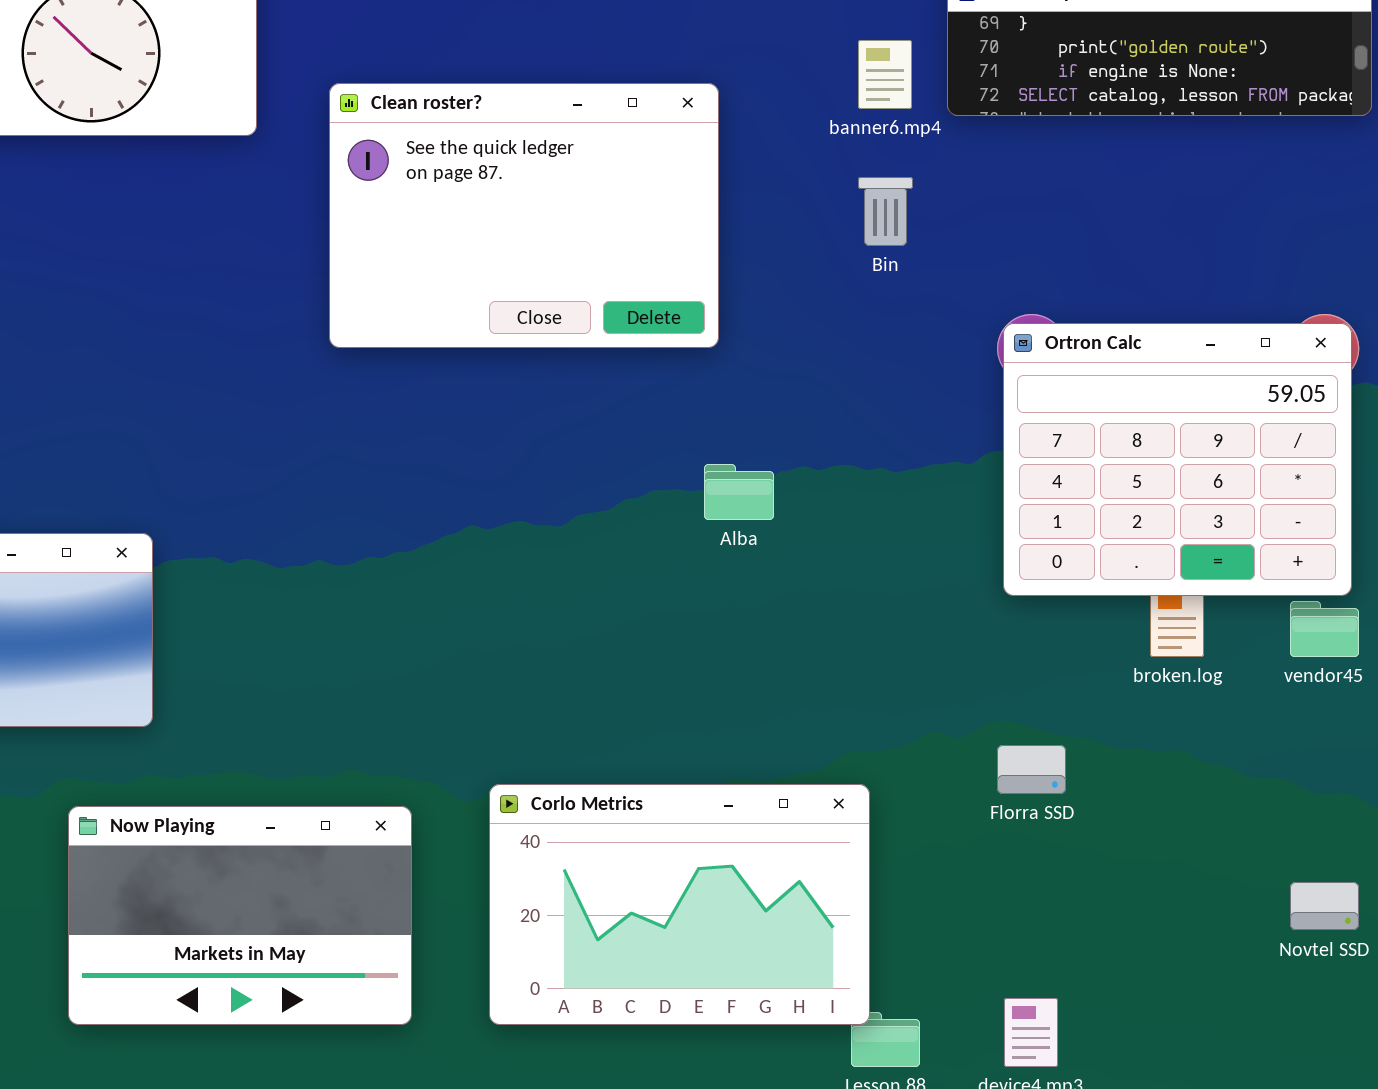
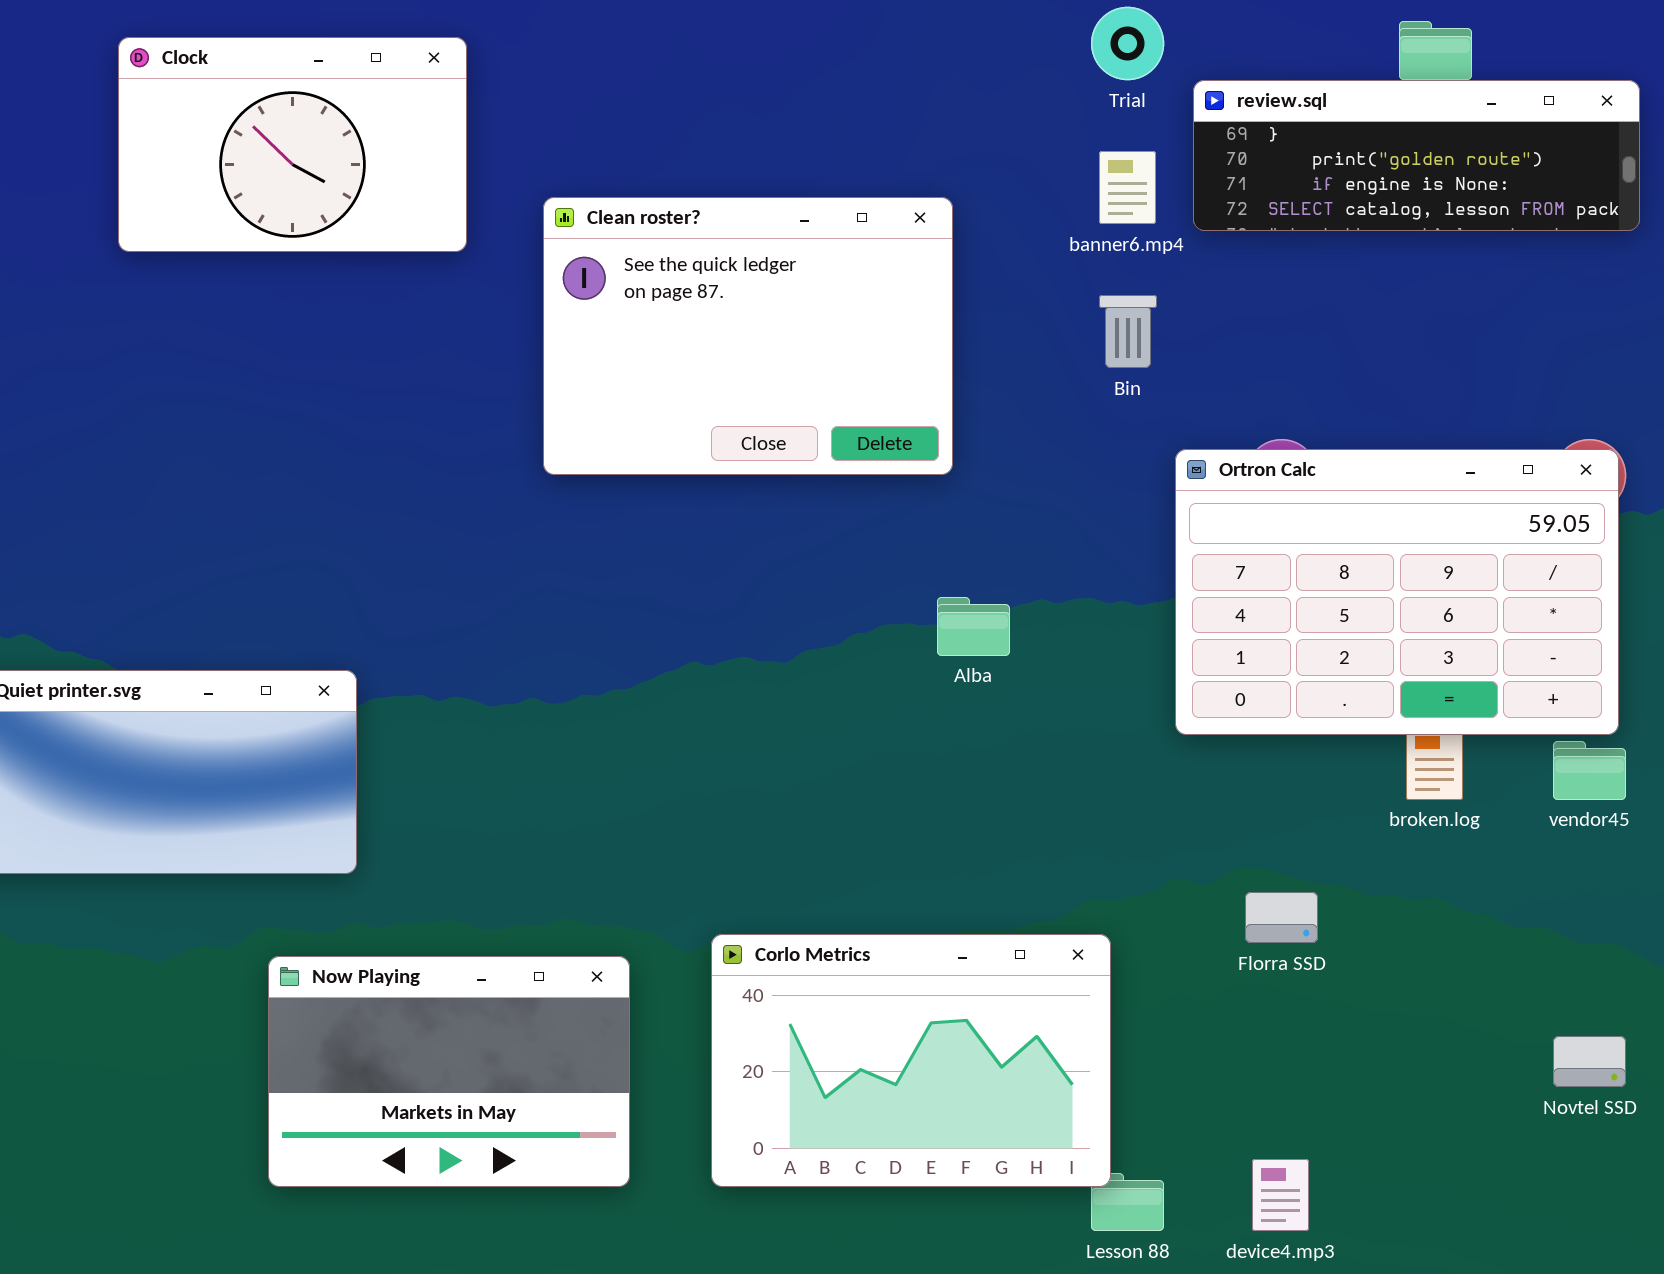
Ortron Calc: [1003,323,1352,596] -> [1175,449,1619,735], resized

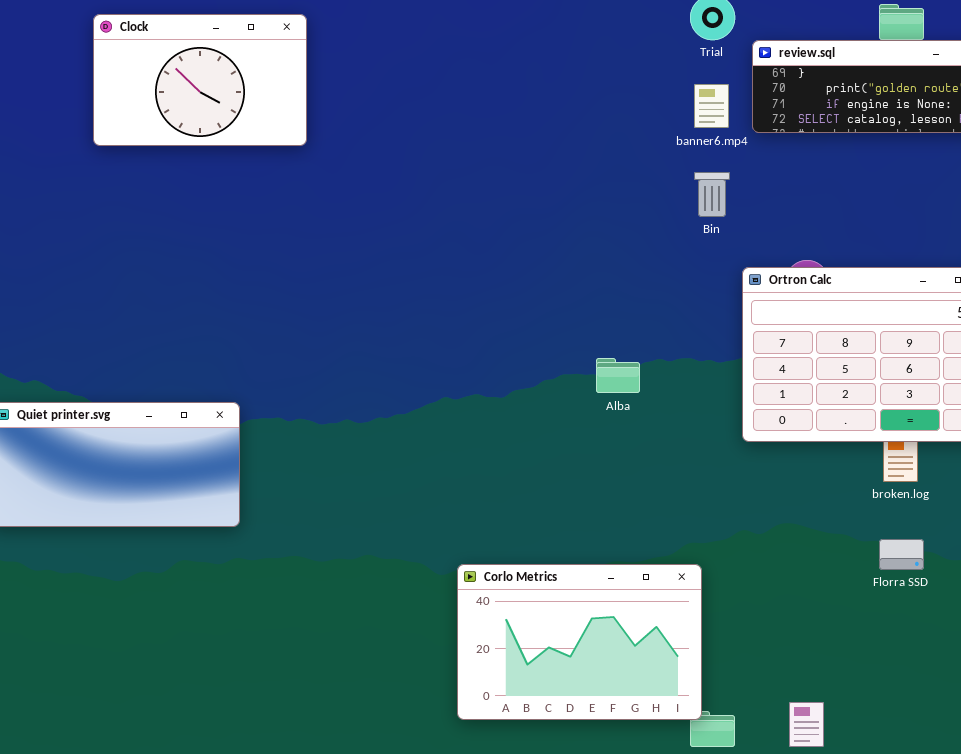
Clean roster?: [543,197,953,475] -> none, closed
Florra SSD: [1245,892,1318,943] -> [879,539,924,570], moved
Now Playing: [268,956,630,1187] -> none, closed

